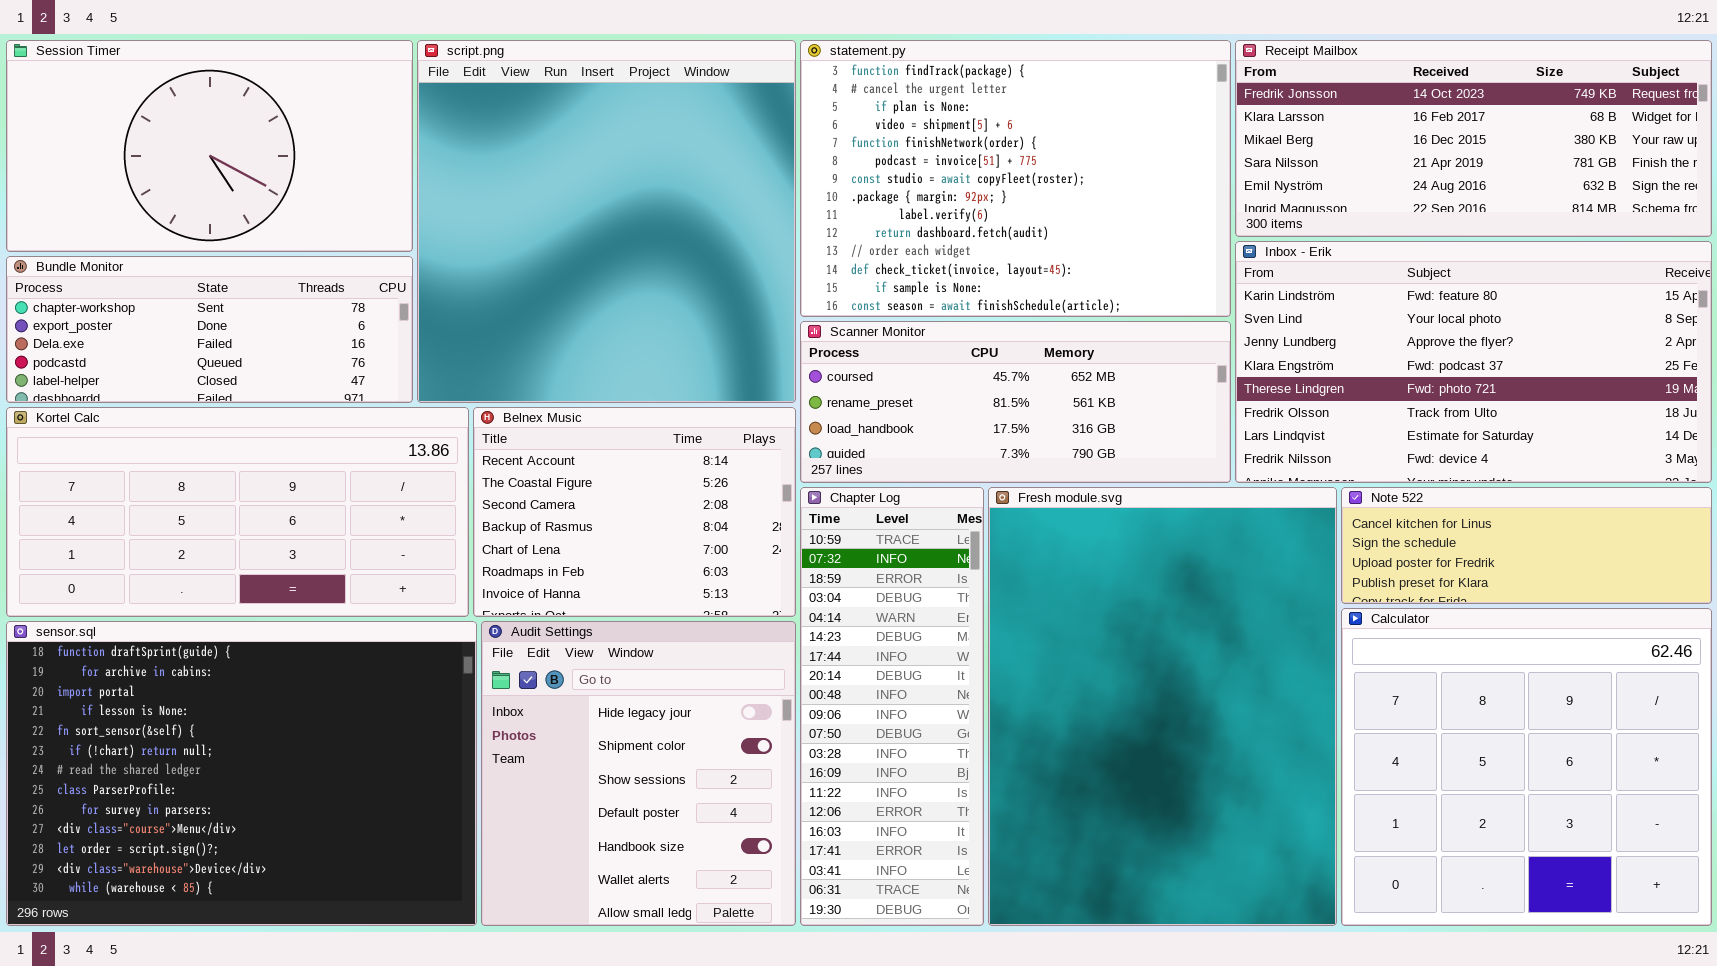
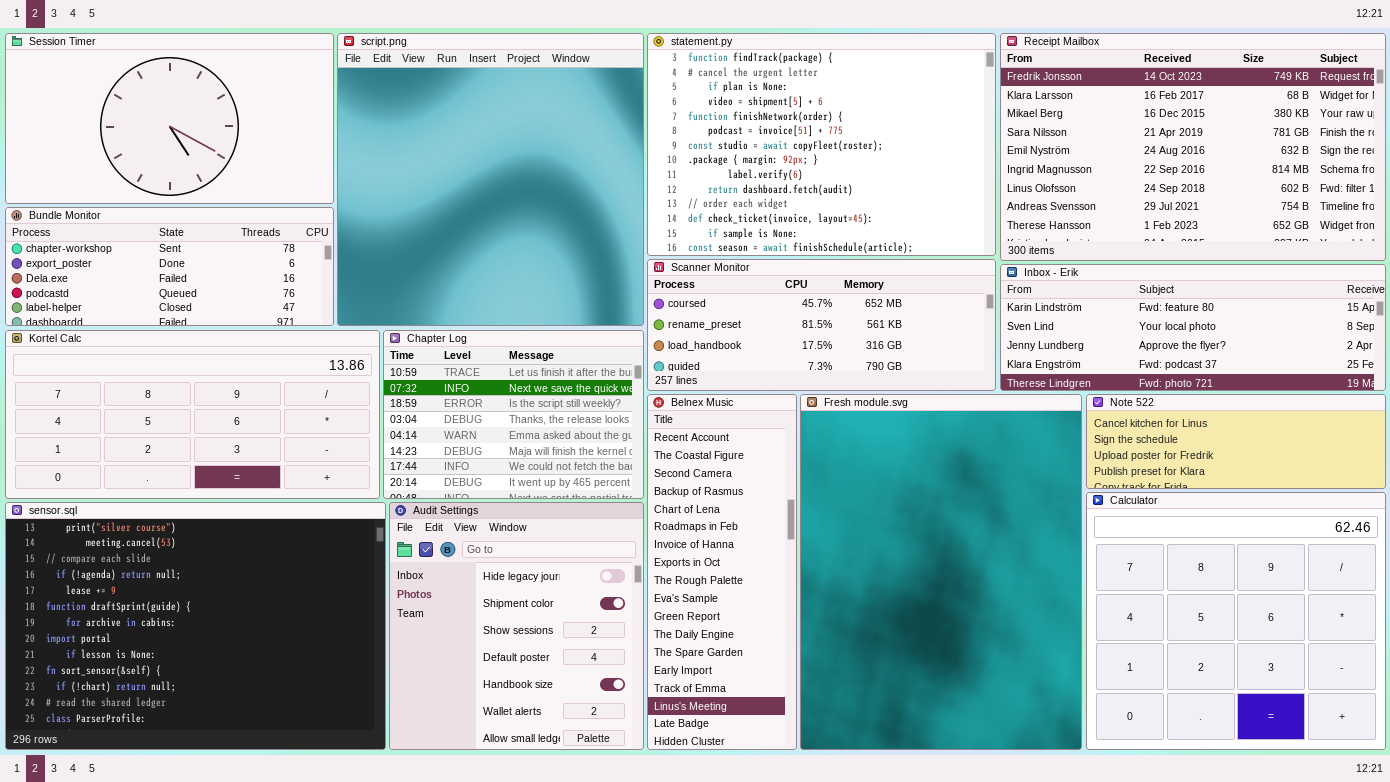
Receipt Mailbox: [1235,40,1712,237] -> [1000,33,1386,261], resized
Inbox - Erik: [1235,241,1712,483] -> [1000,264,1386,391], resized
Belnex Music: [473,407,796,617] -> [647,394,797,750], moved, resized
Chapter Log: [800,487,984,926] -> [383,330,644,499], moved, resized
sensor.sql: [6,621,477,926] -> [5,502,386,750], scrolled up 5 rows

